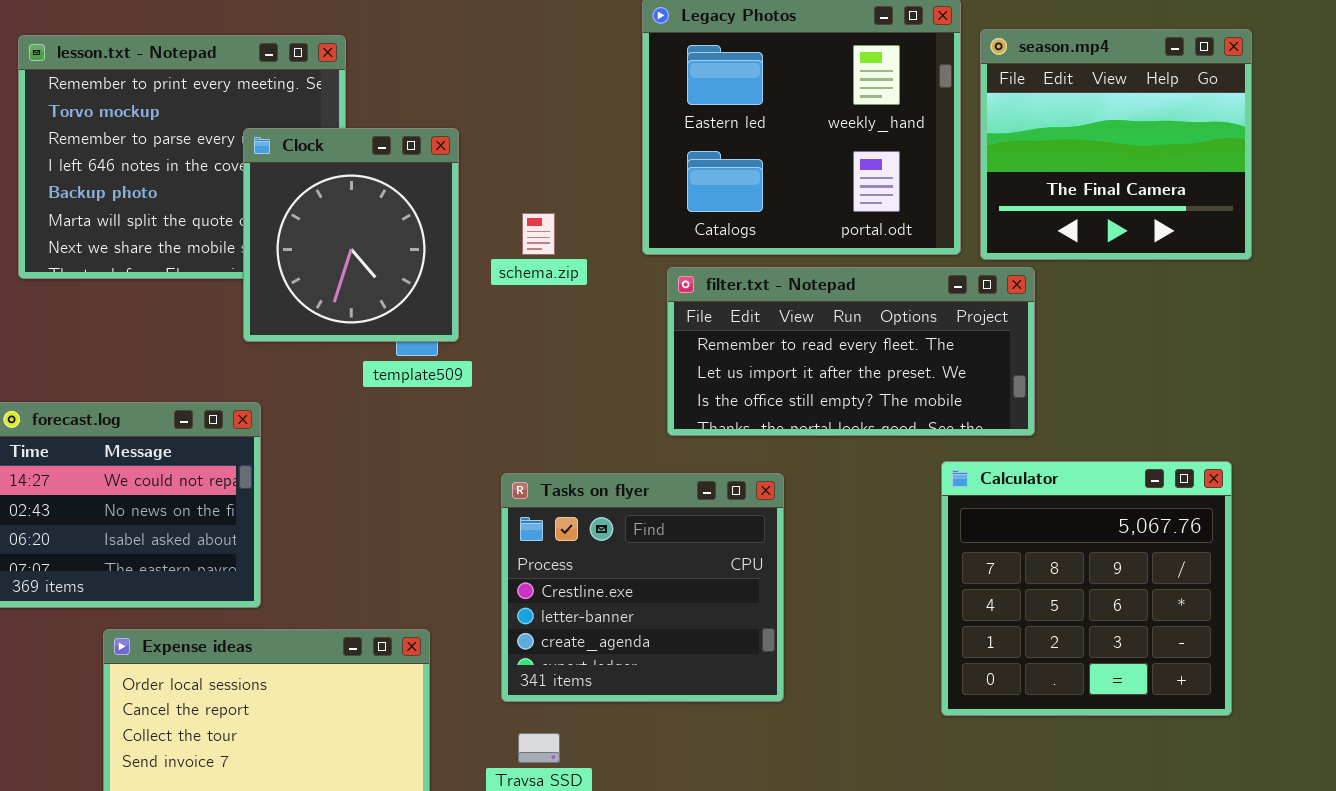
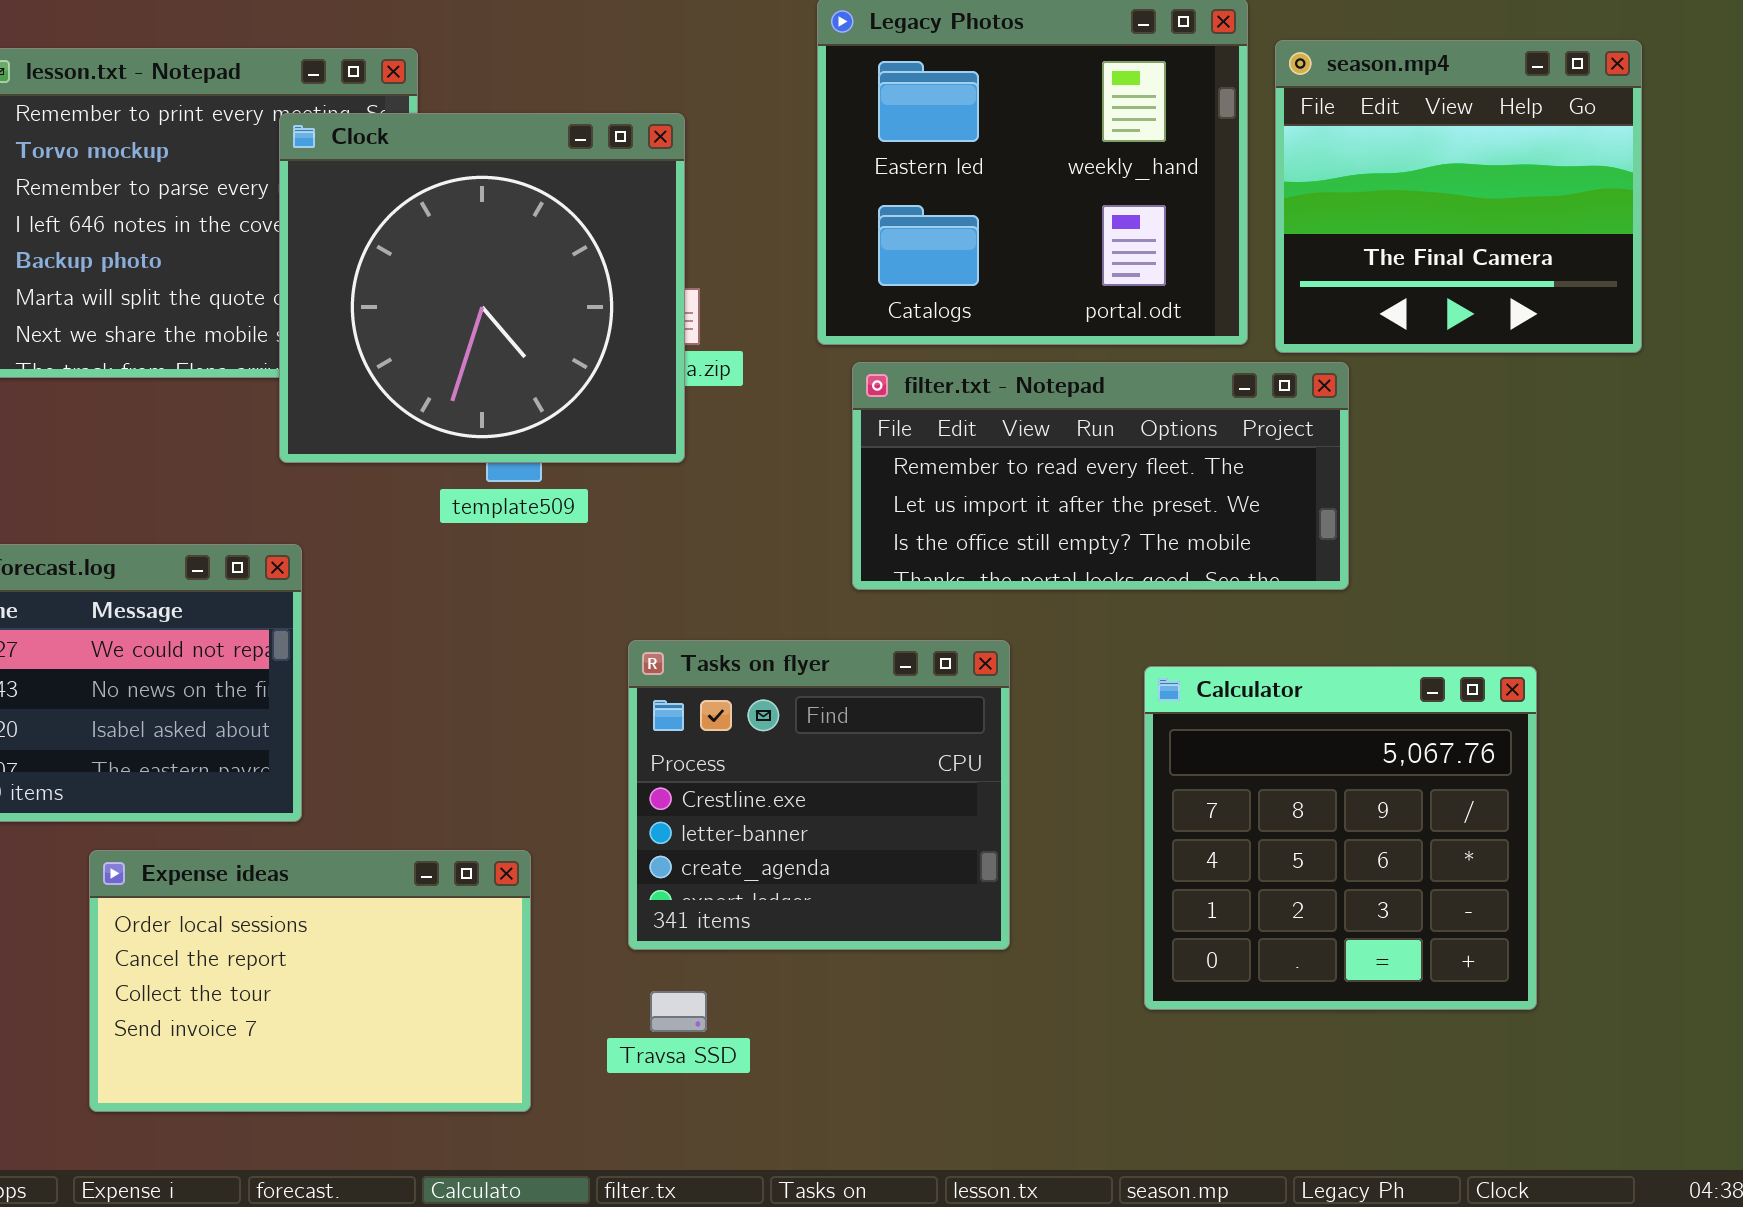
Clock: [243,128,459,342] -> [279,113,685,463], resized
Calculator: [941,461,1232,716] -> [1144,666,1537,1010], moved

